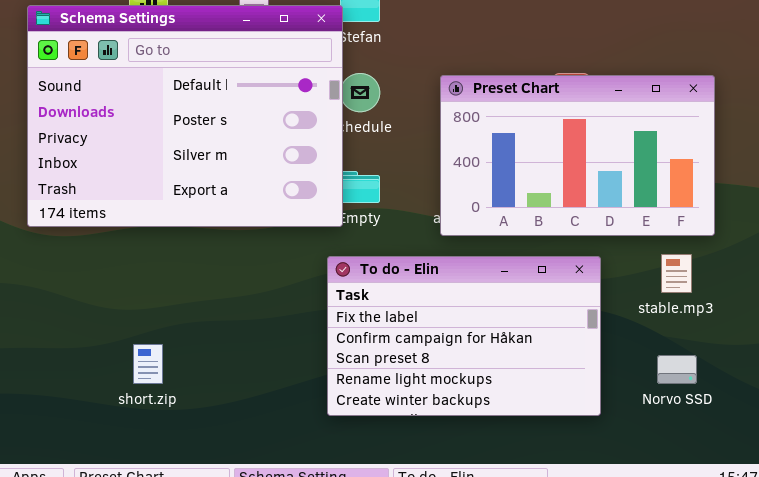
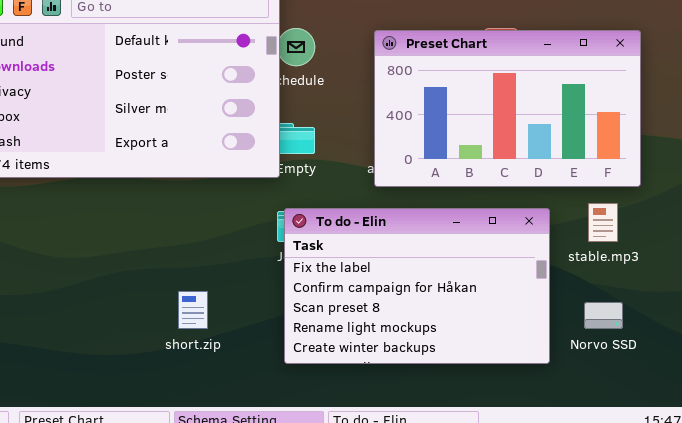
To do - Elin: [327,256,601,416] -> [284,208,550,364], moved
short.zip: [133,344,163,384] -> [178,291,208,329], moved

